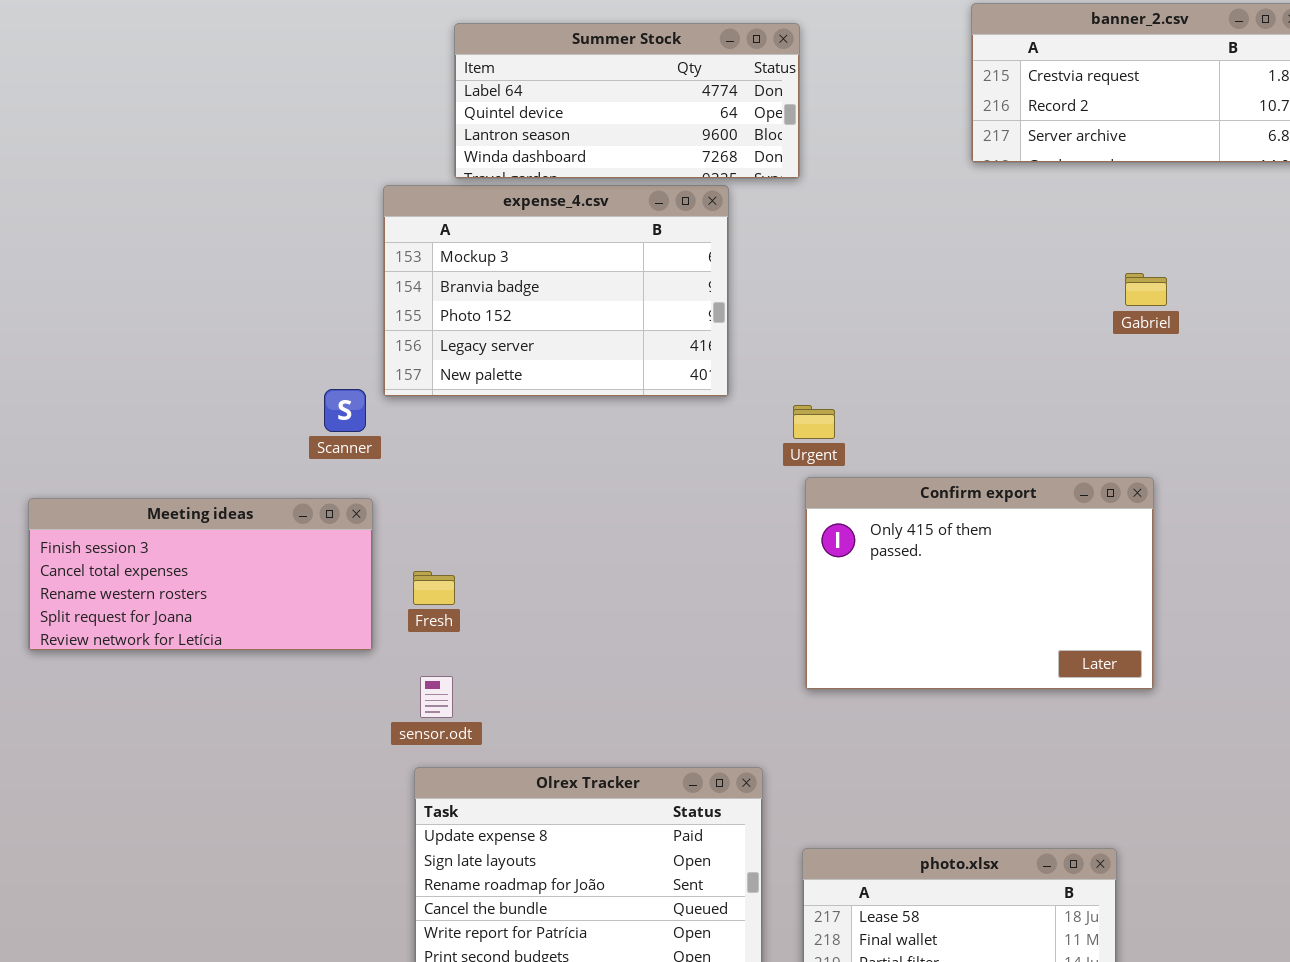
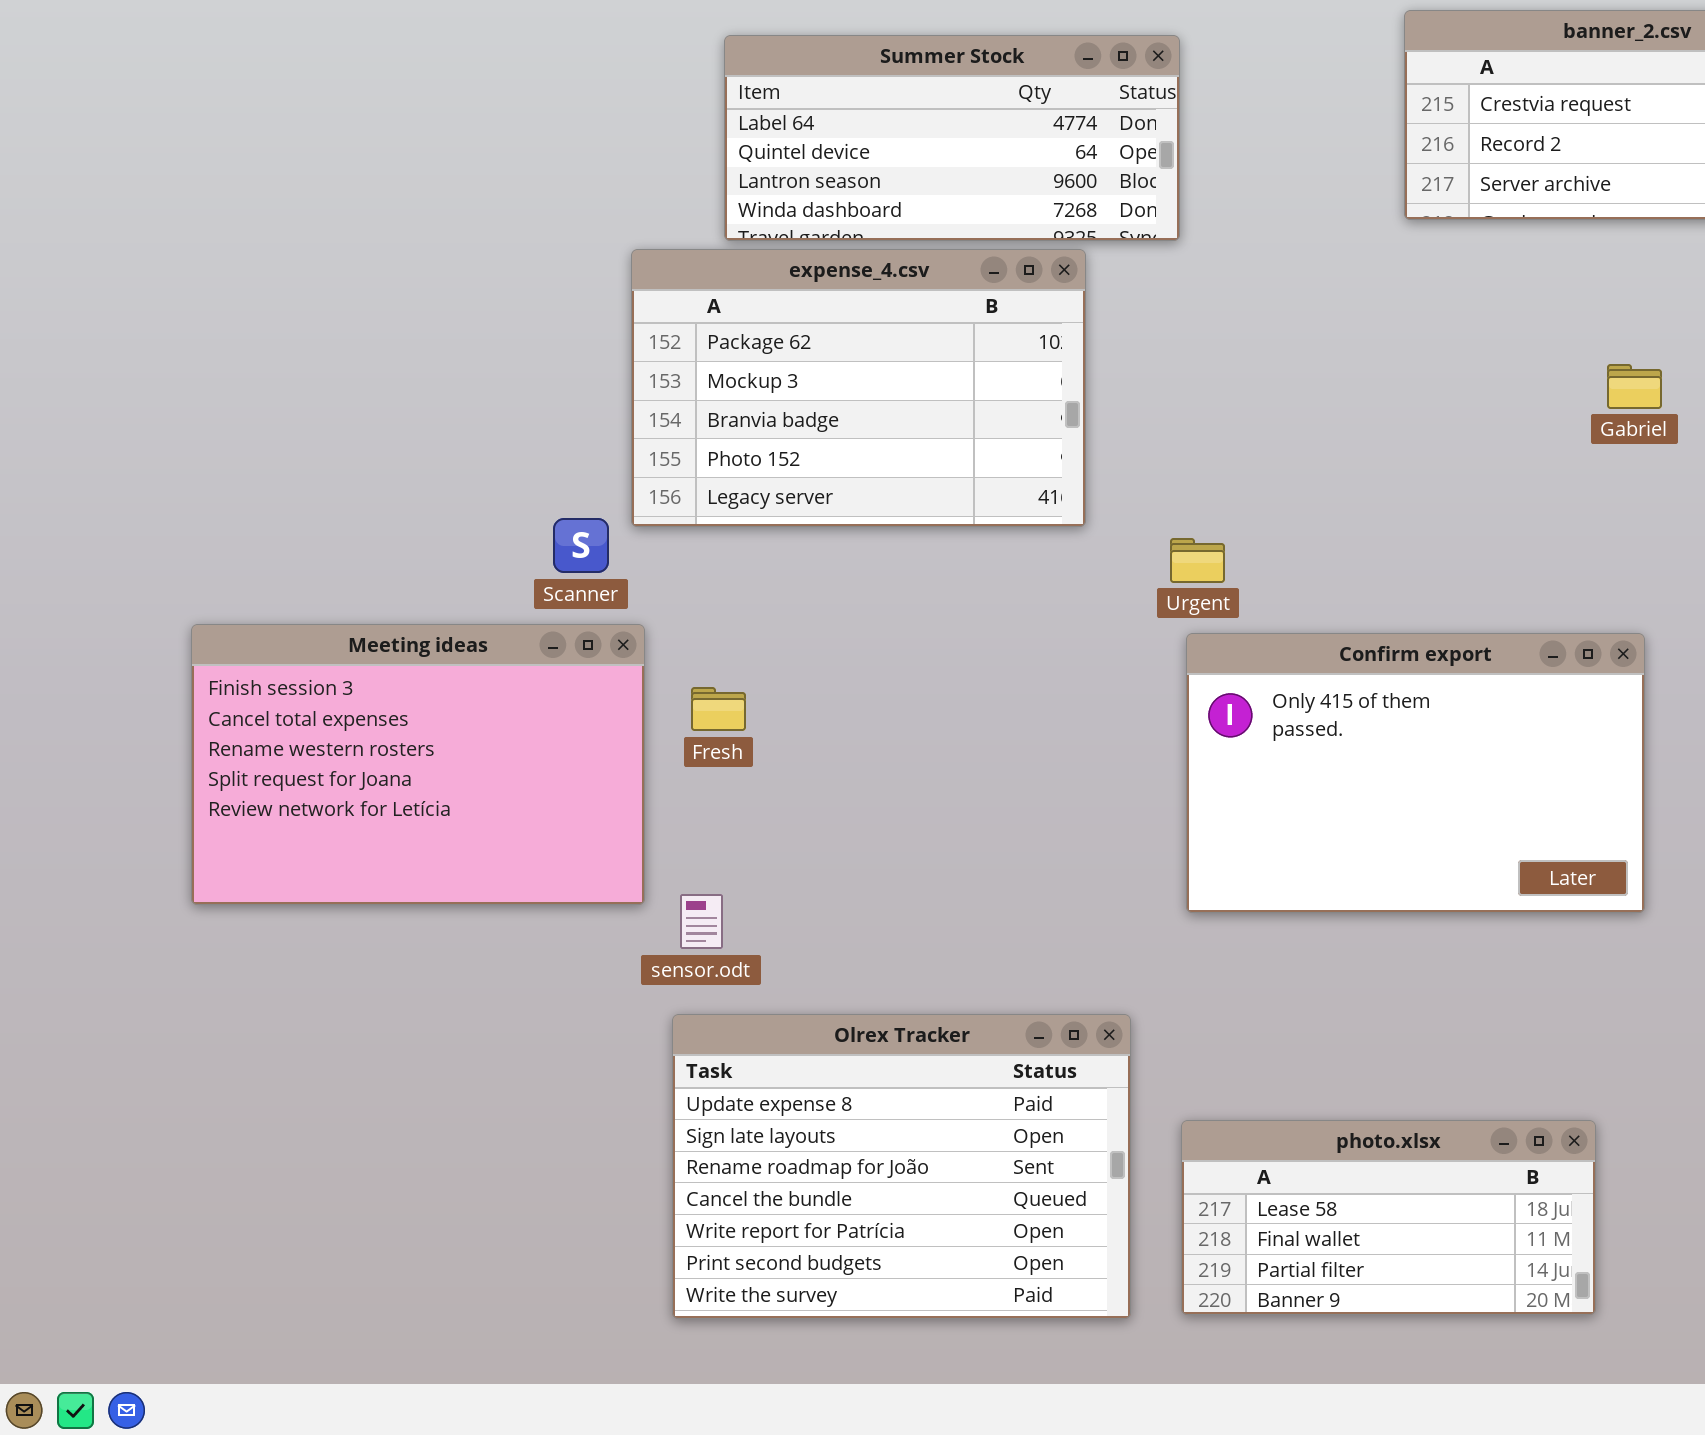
expense_4.csv: [383,185,729,397] -> [631,249,1086,527], scrolled up 1 row
Meeting ideas: [28,498,373,651] -> [191,624,645,905], moved, resized
Fresh: [413,571,455,605] -> [691,687,746,731], moved

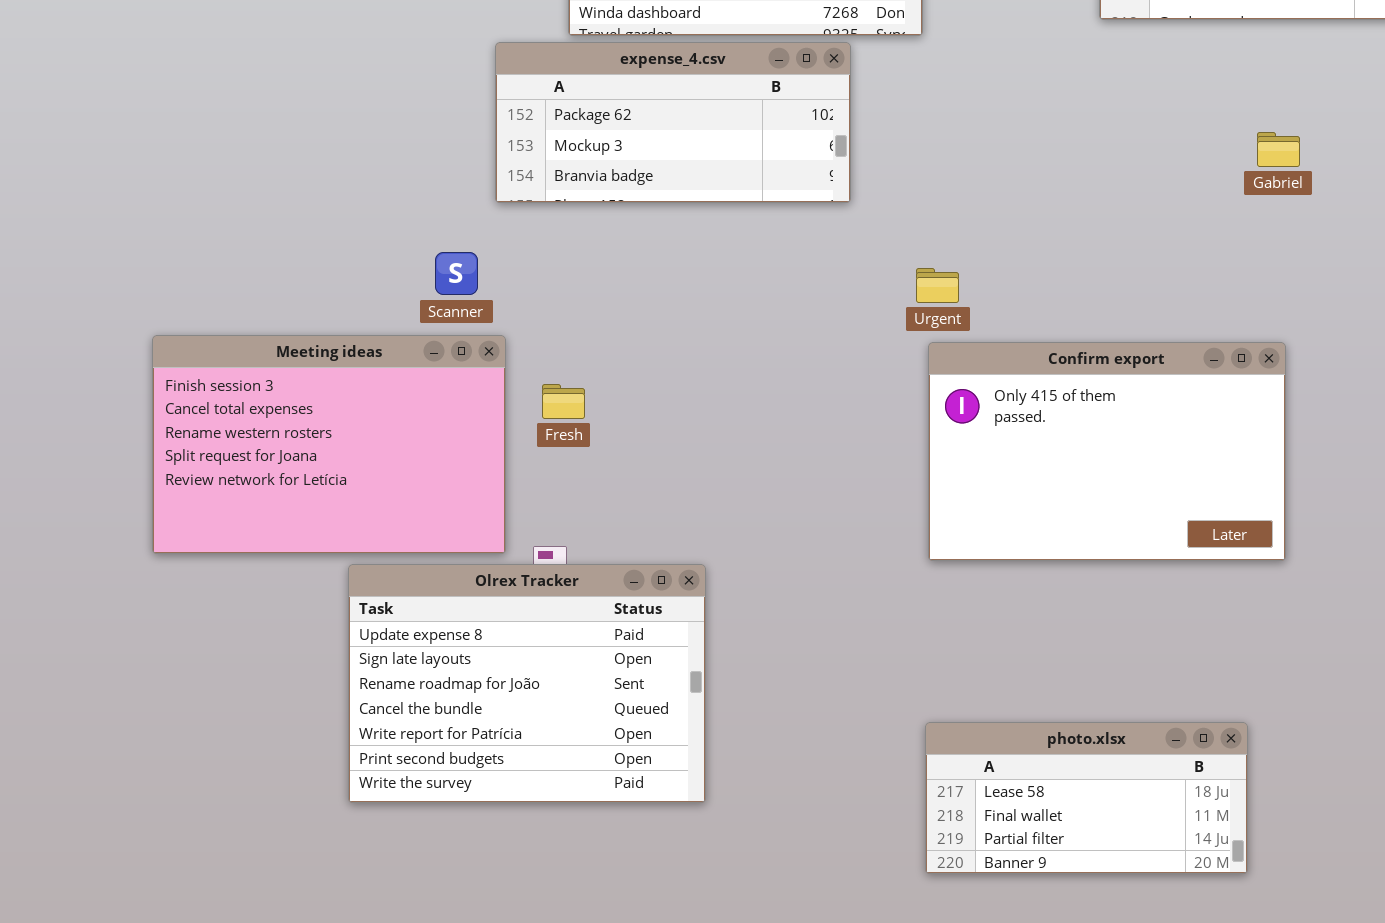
expense_4.csv: [631,249,1086,527] -> [495,42,851,203], resized
Olrex Tracker: [672,1014,1131,1319] -> [348,564,706,803], moved

